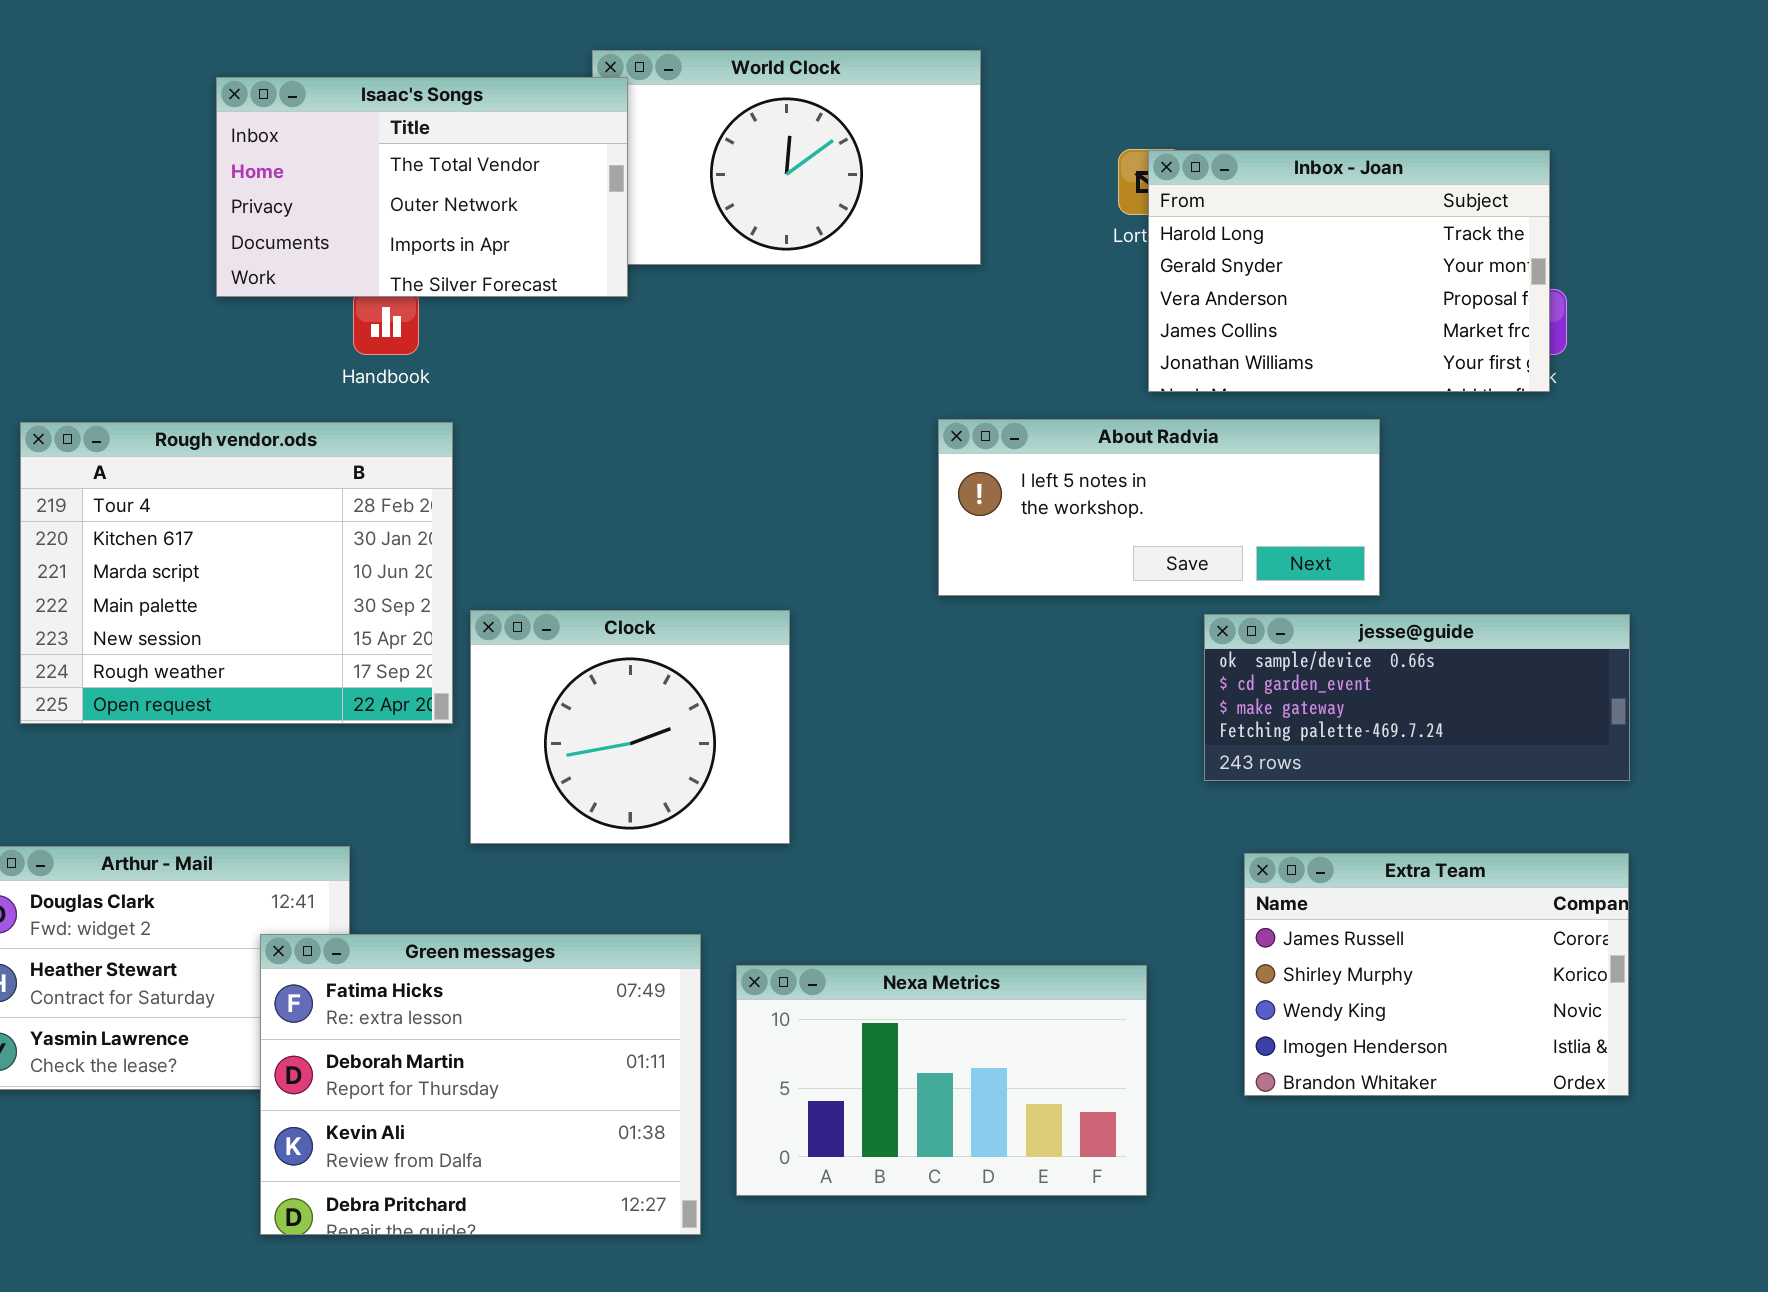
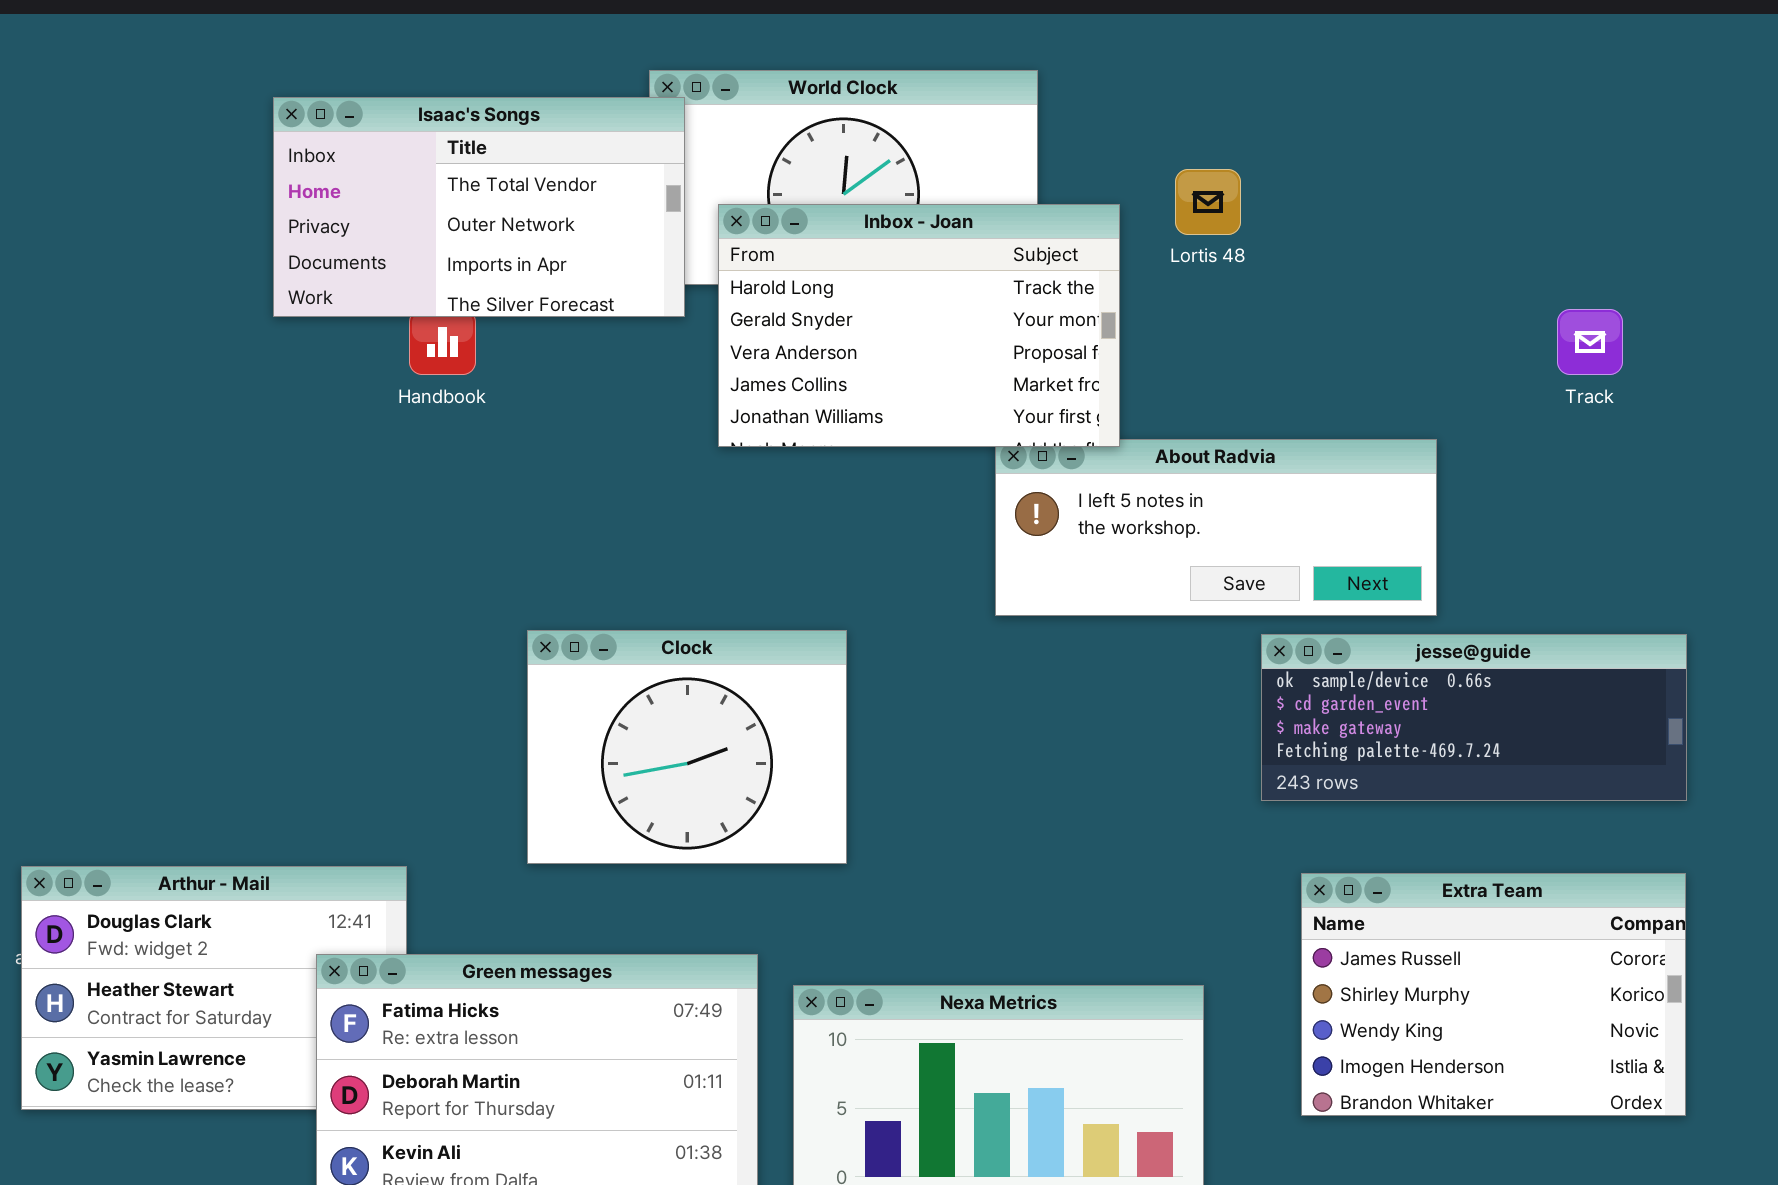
Inbox - Joan: [1148,150,1550,392] -> [718,204,1120,447], moved
Rough vendor.ods: [20,422,453,724] -> none, closed

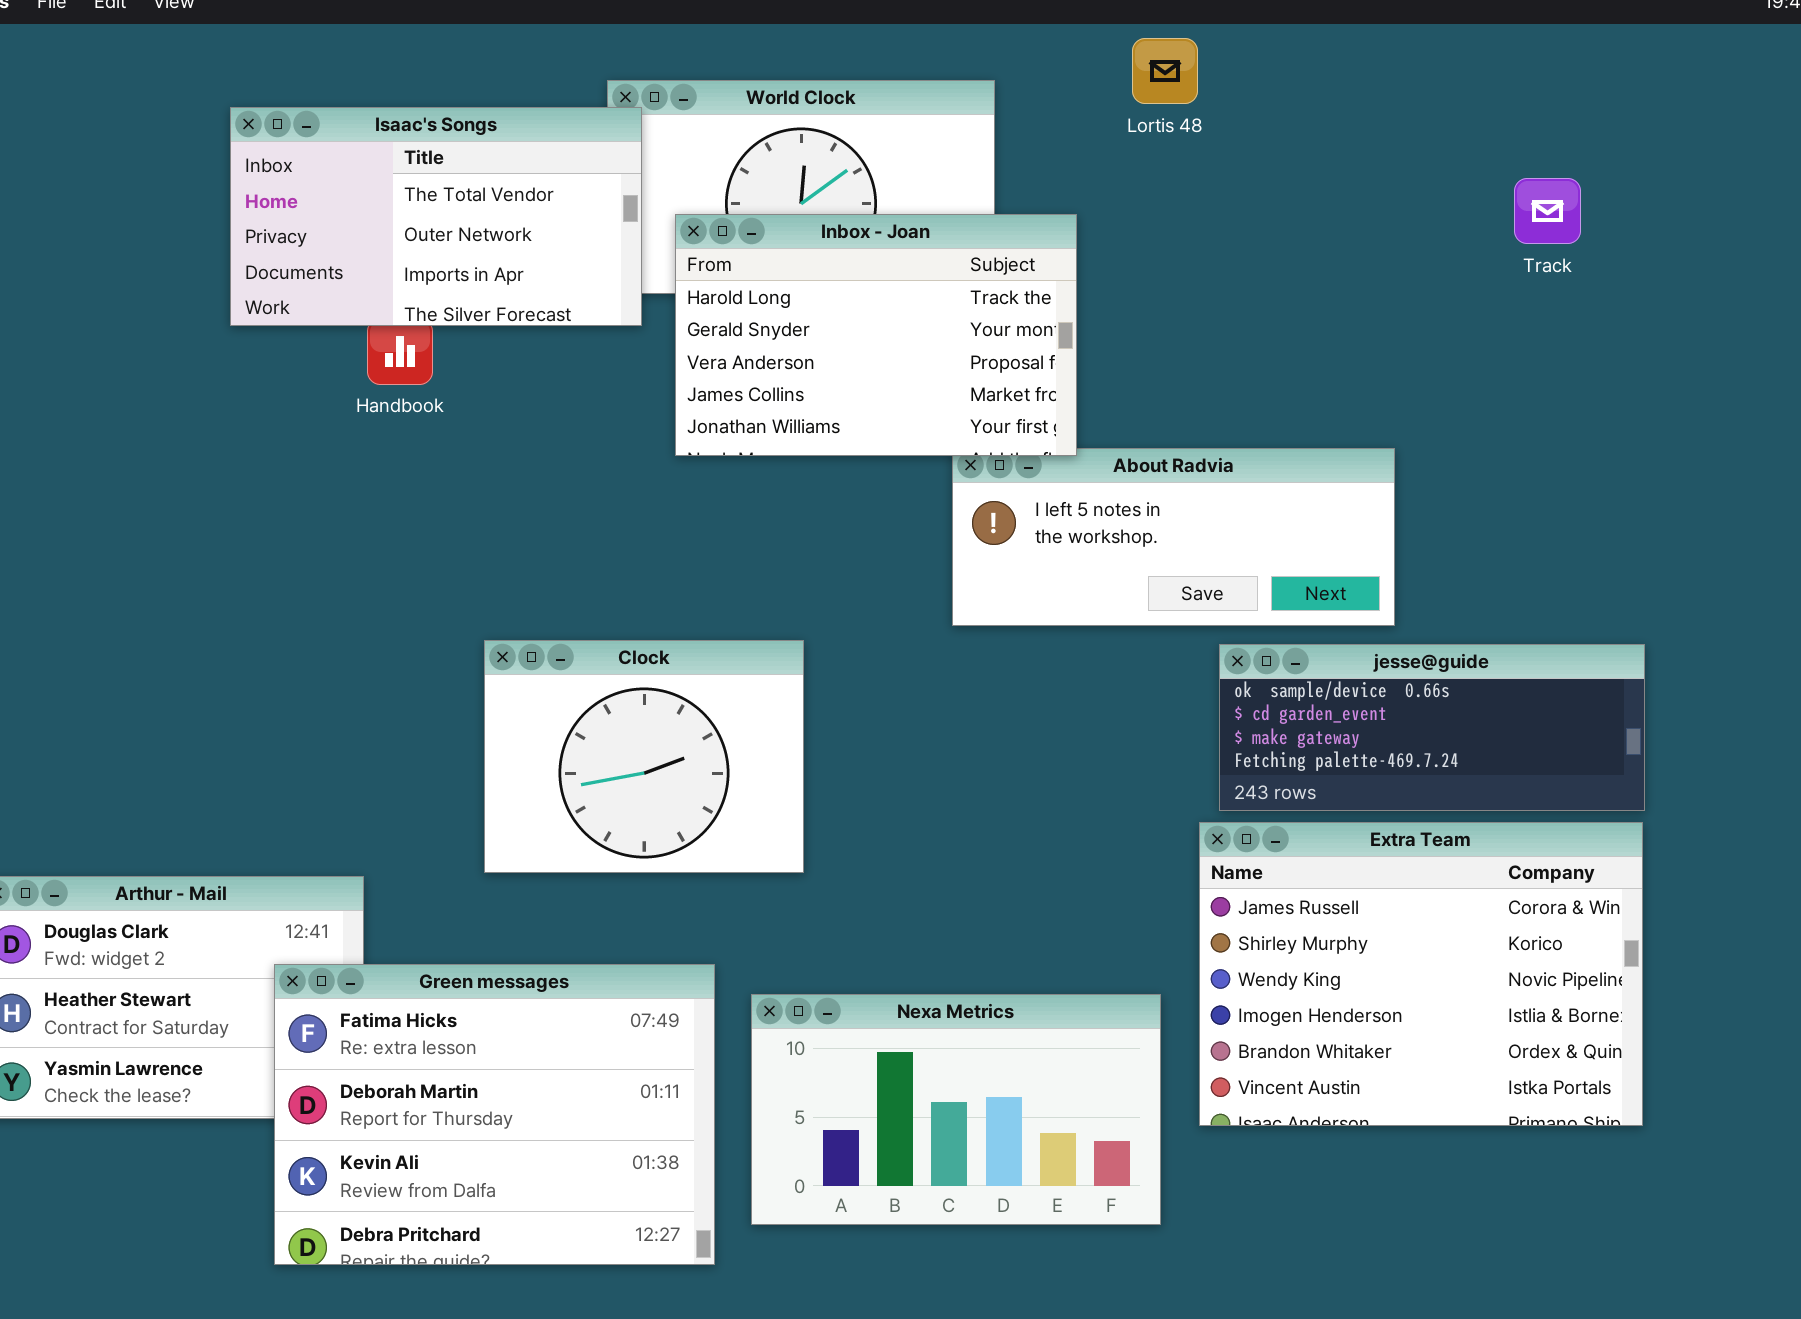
Lortis 48: [1175,169,1241,235] -> [1132,38,1198,104], moved
Track: [1557,309,1623,375] -> [1514,178,1581,244], moved
Extra Team: [1301,873,1686,1116] -> [1199,822,1643,1126], resized

